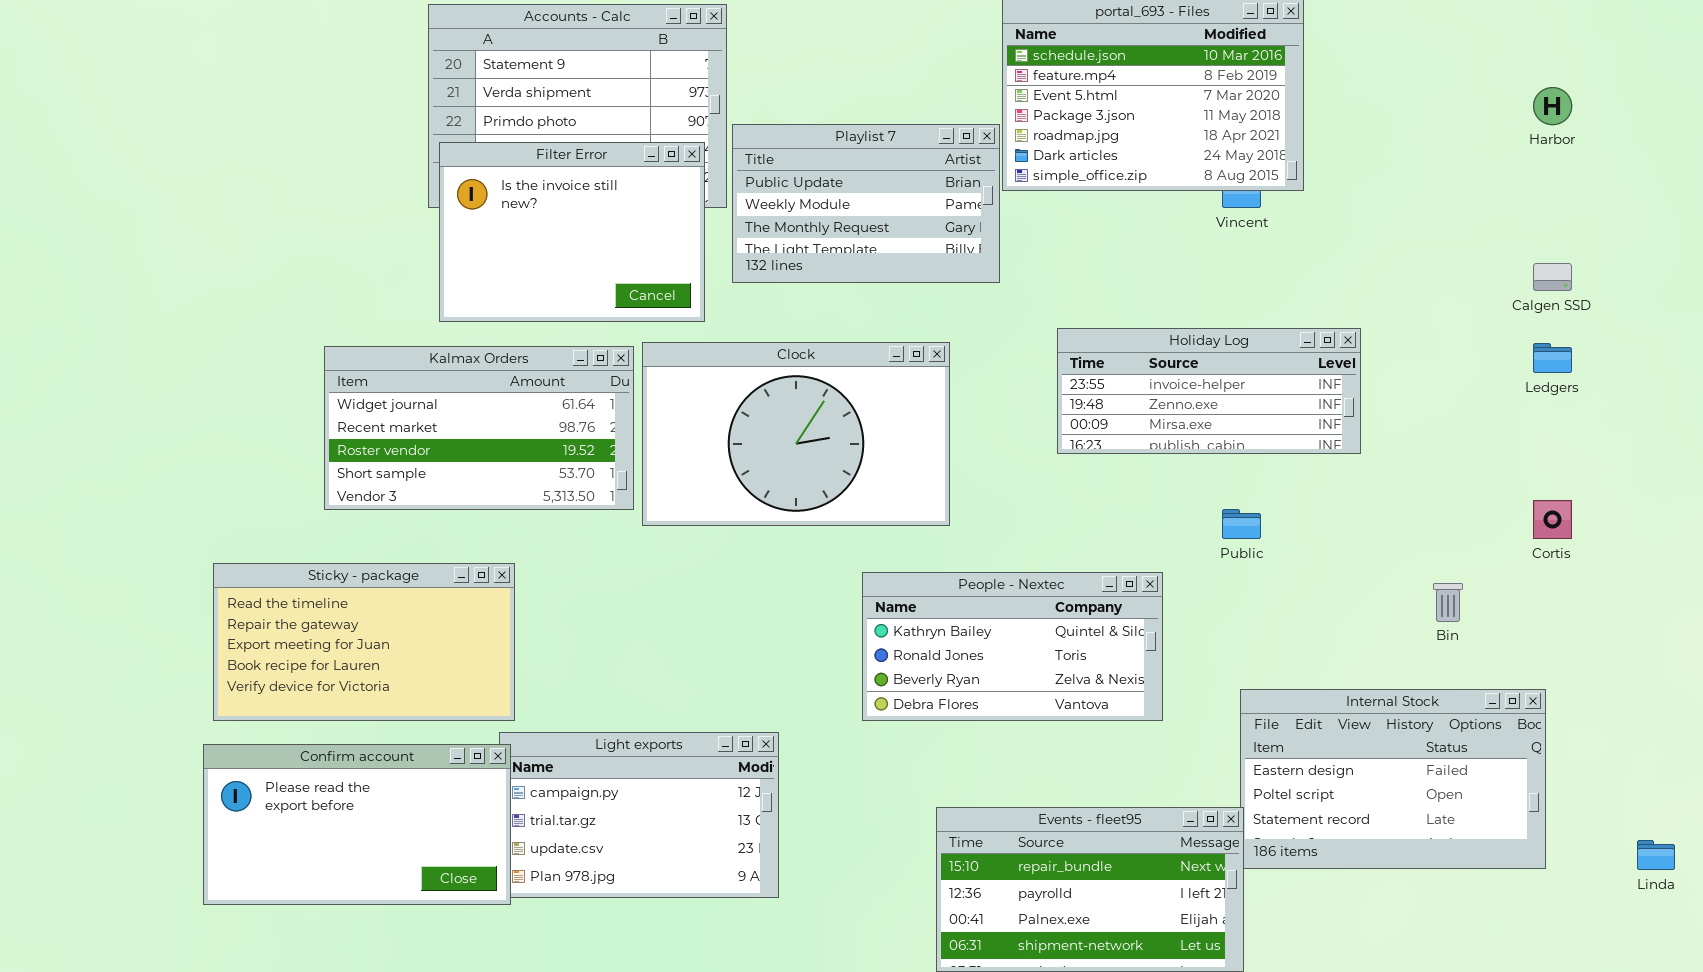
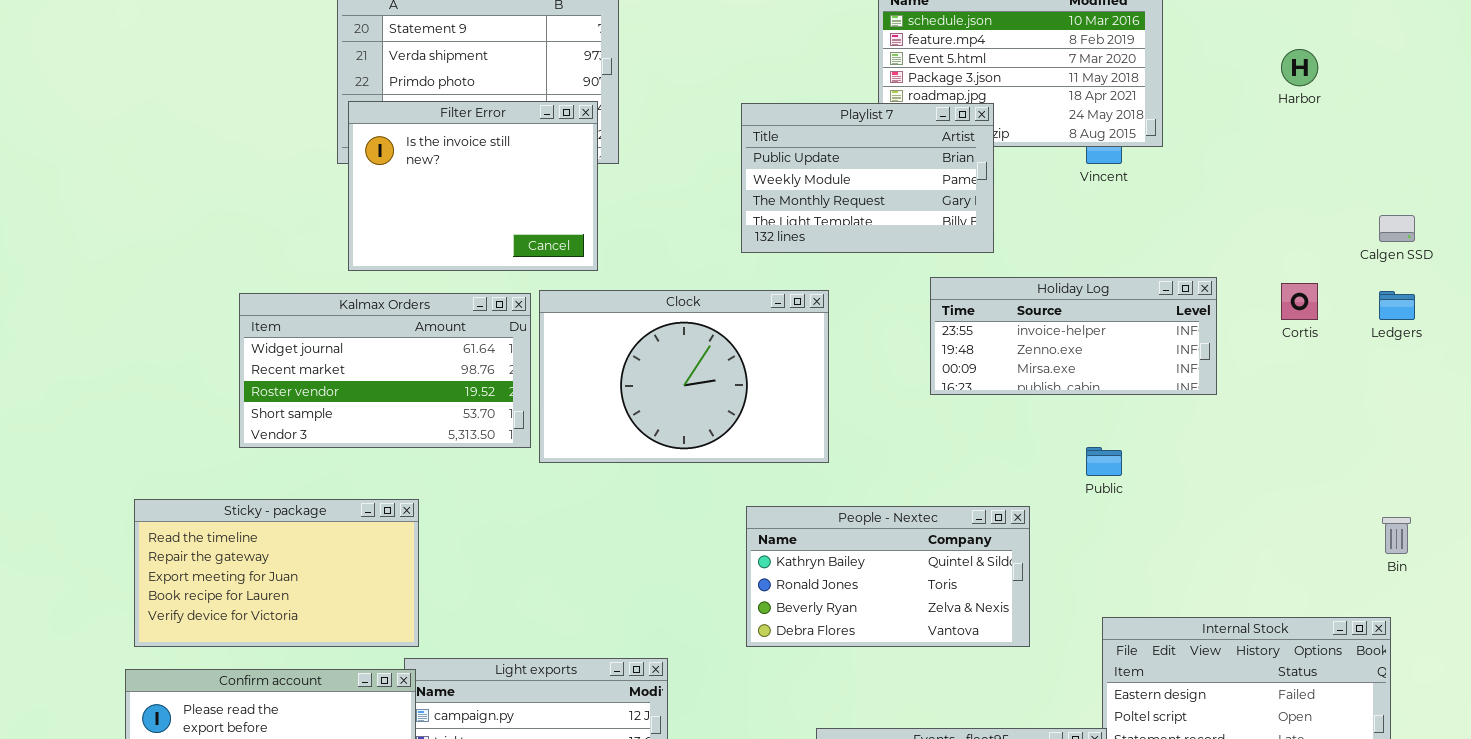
Harbor: [1533,87,1572,125] -> [1281,49,1318,86], moved
Playlist 7: [732,124,1000,283] -> [741,103,994,253], moved
Cortis: [1533,500,1572,539] -> [1281,283,1318,320], moved
Bin: [1433,583,1463,622] -> [1382,517,1411,554], moved

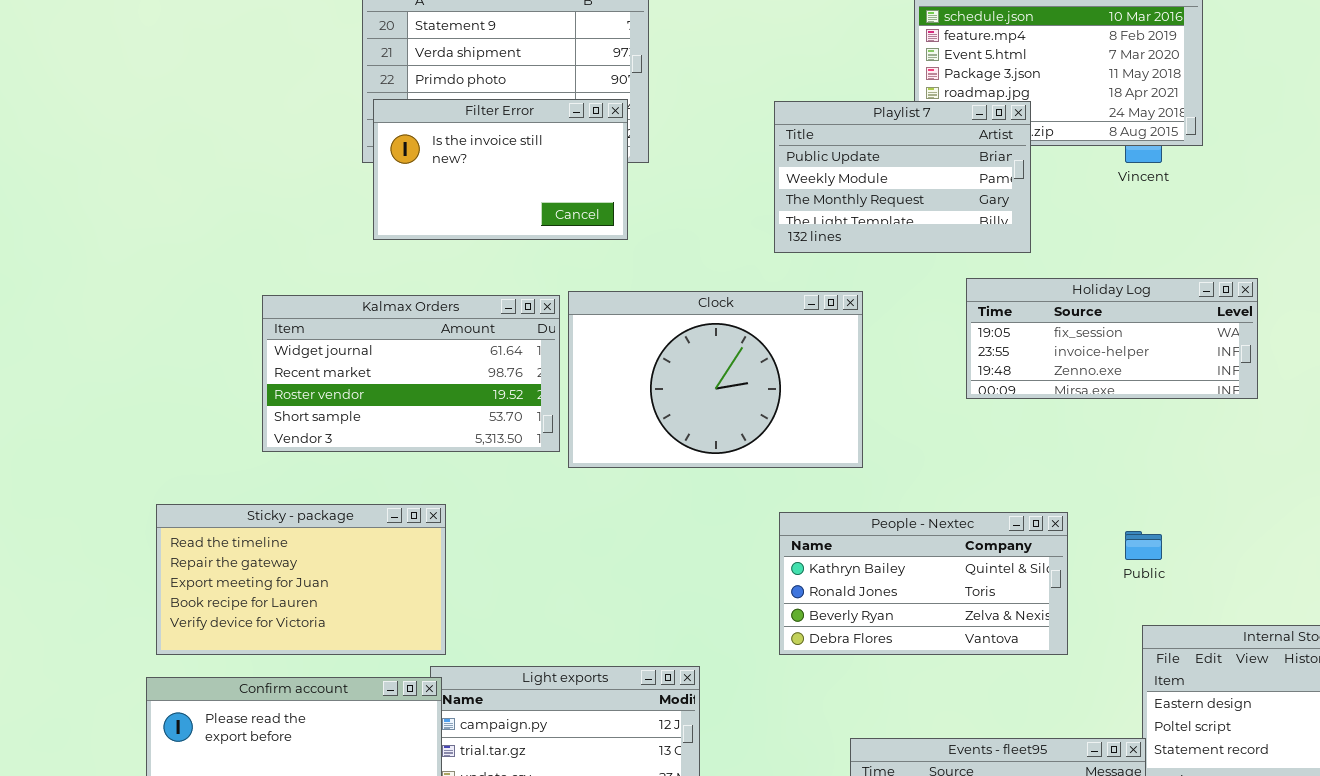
Filter Error: [348,101,598,271] -> [373,99,628,240], resized
Holiday Log: [930,277,1217,395] -> [966,278,1258,399], scrolled up 1 row
Public: [1086,447,1122,476] -> [1125,531,1162,560], moved

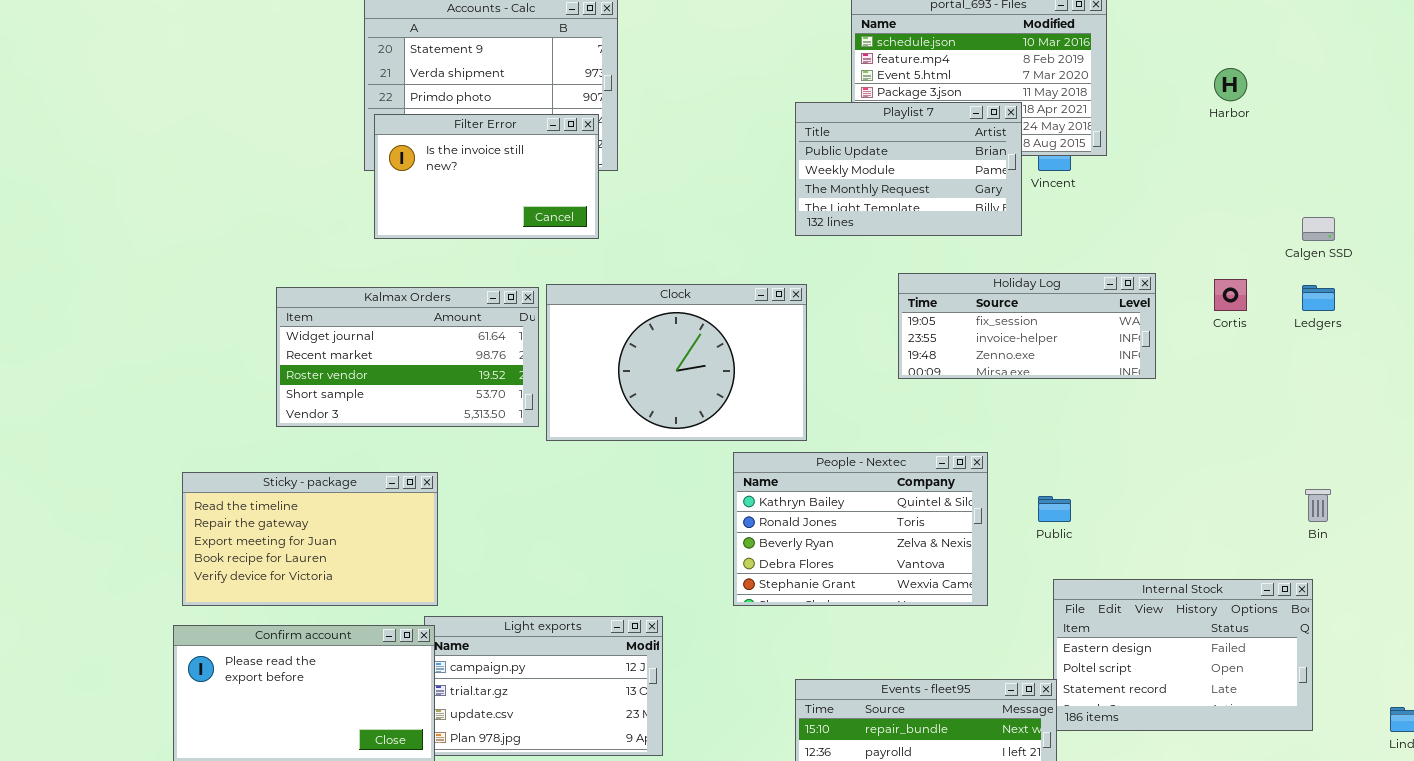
Playlist 7: [774,101,1031,253] -> [795,102,1022,236], moved
People - Nextec: [779,512,1068,655] -> [733,452,988,606], resized

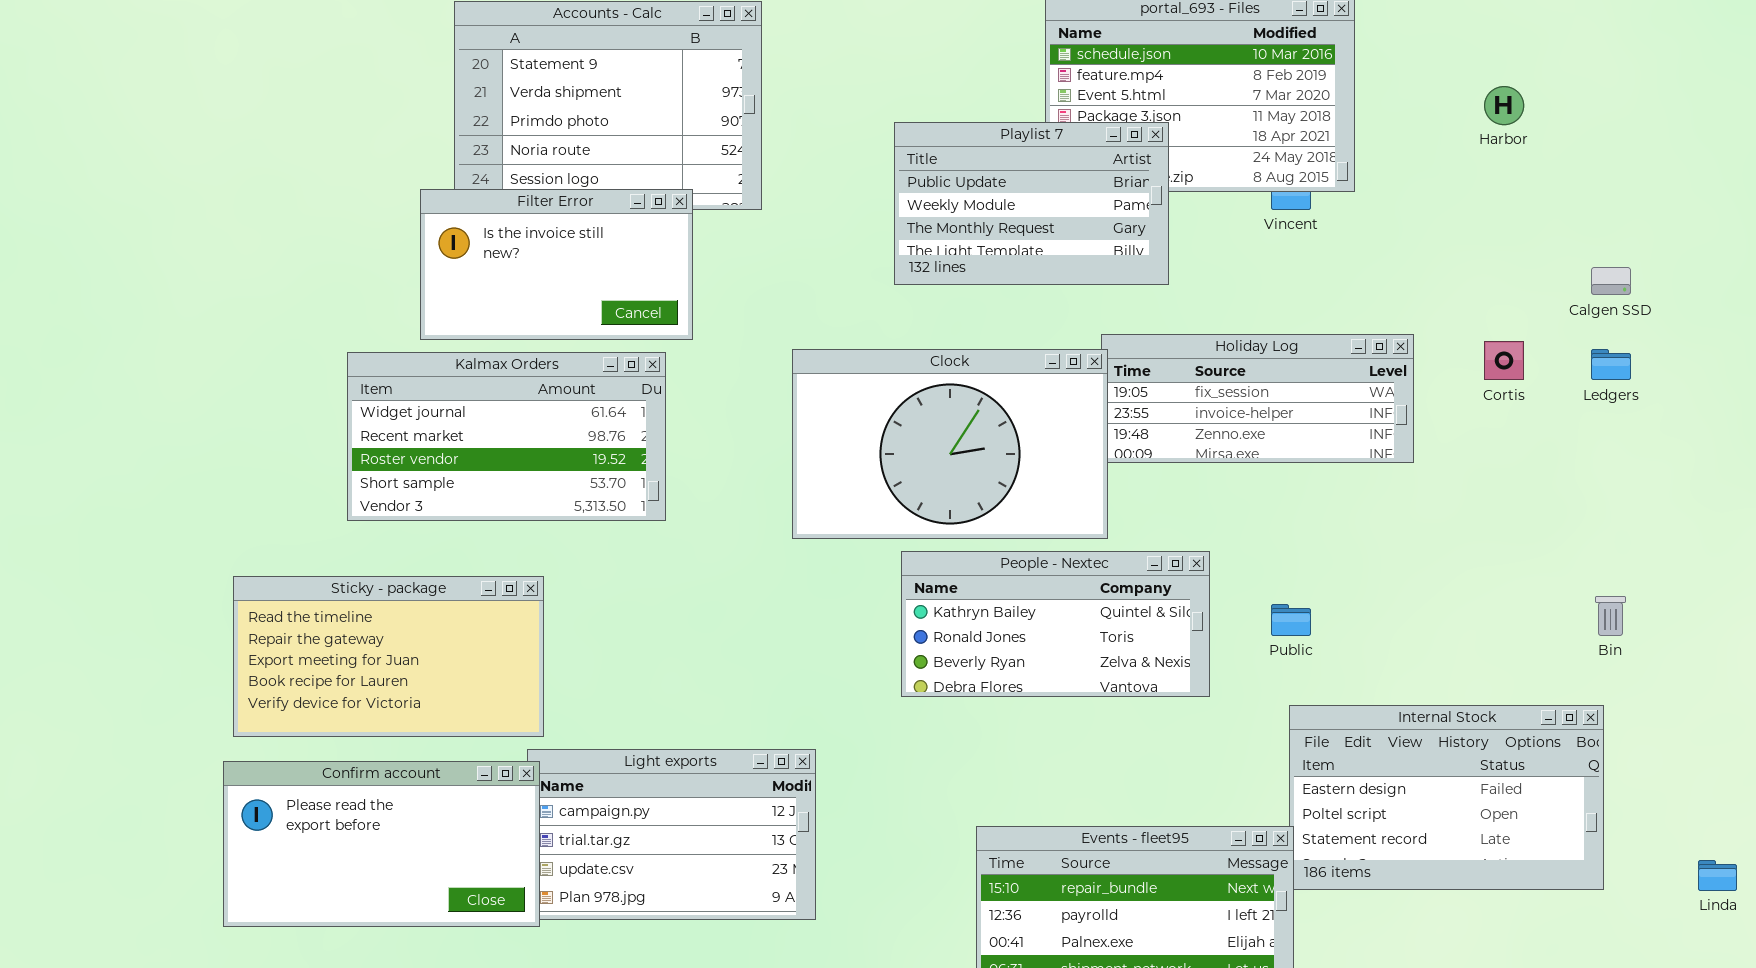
Playlist 7: [795,102,1022,236] -> [894,122,1169,285], moved
Filter Error: [374,114,599,239] -> [420,189,693,340], moved
Clock: [546,284,807,441] -> [792,349,1108,539], moved
People - Nextec: [733,452,988,606] -> [901,551,1210,697], resized

